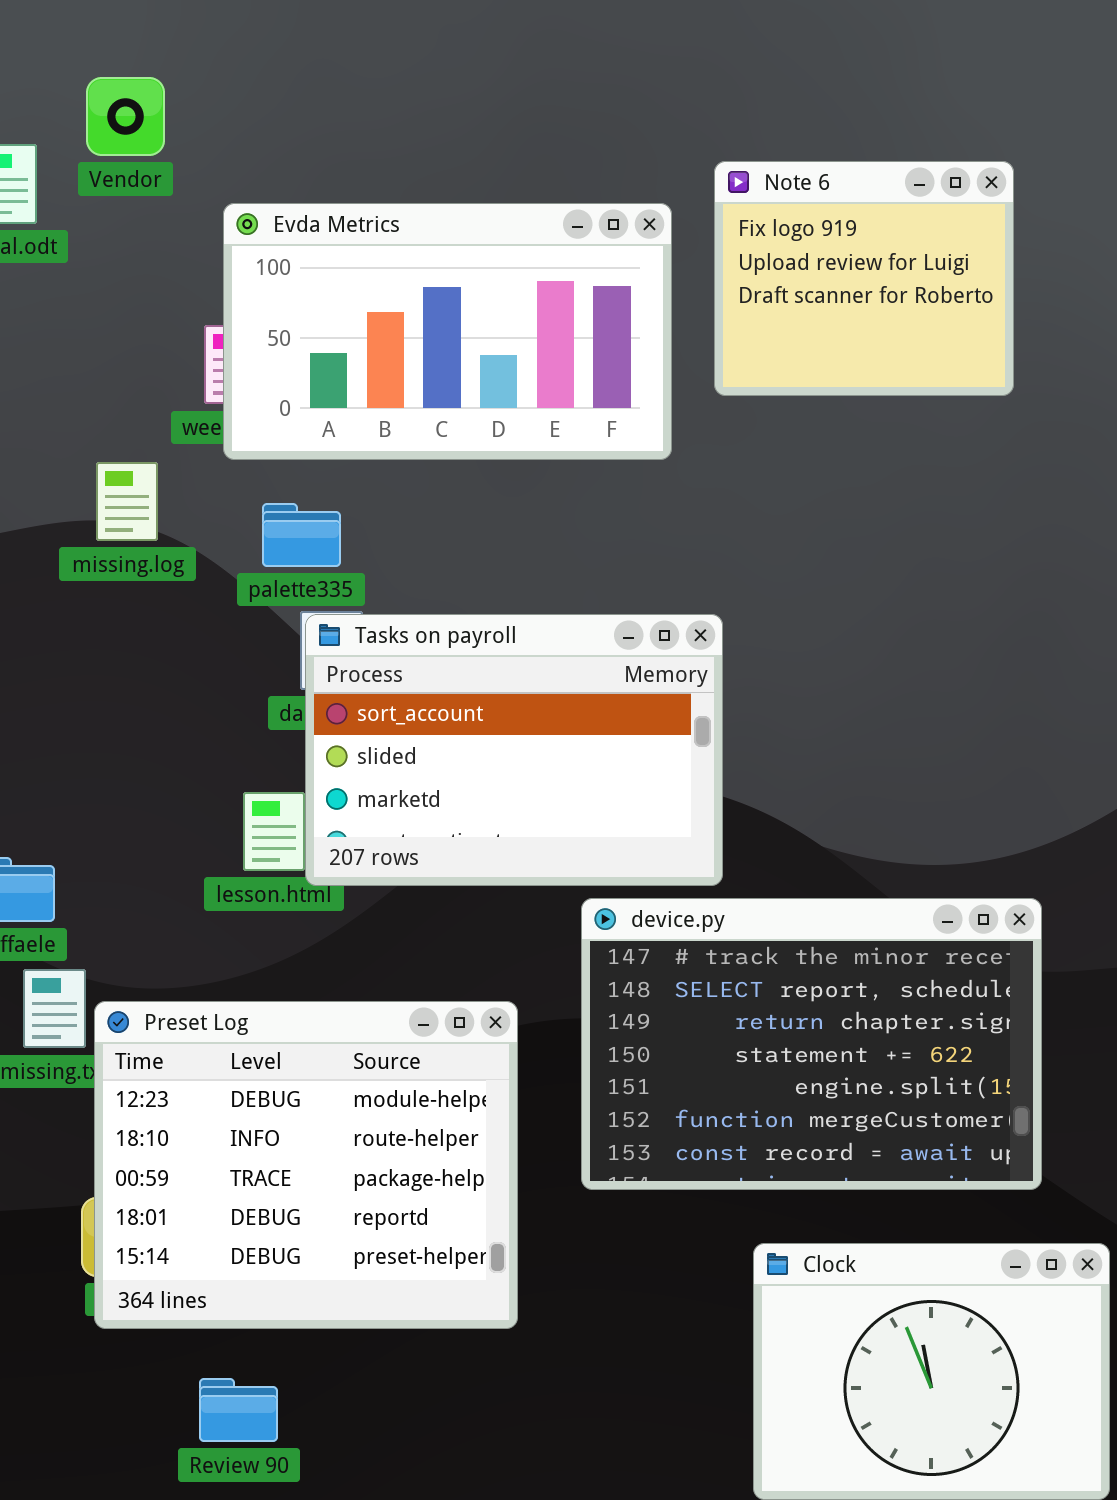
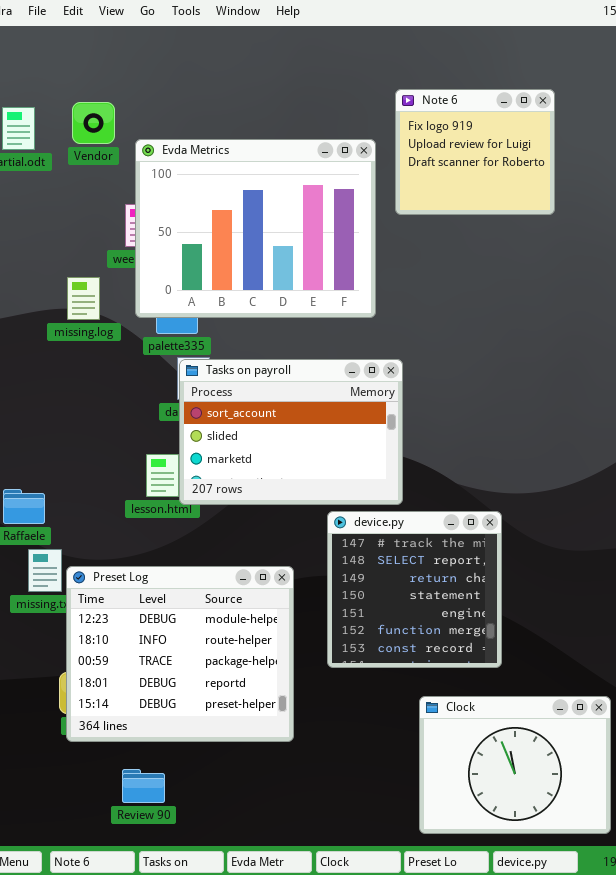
Vendor: [86,77,165,156] -> [72,102,115,144], moved
Note 6: [714,161,1014,396] -> [395,89,555,215], moved
Evda Metrics: [223,203,672,460] -> [135,139,376,318], resized
device.py: [581,898,1042,1190] -> [327,511,502,668], resized

